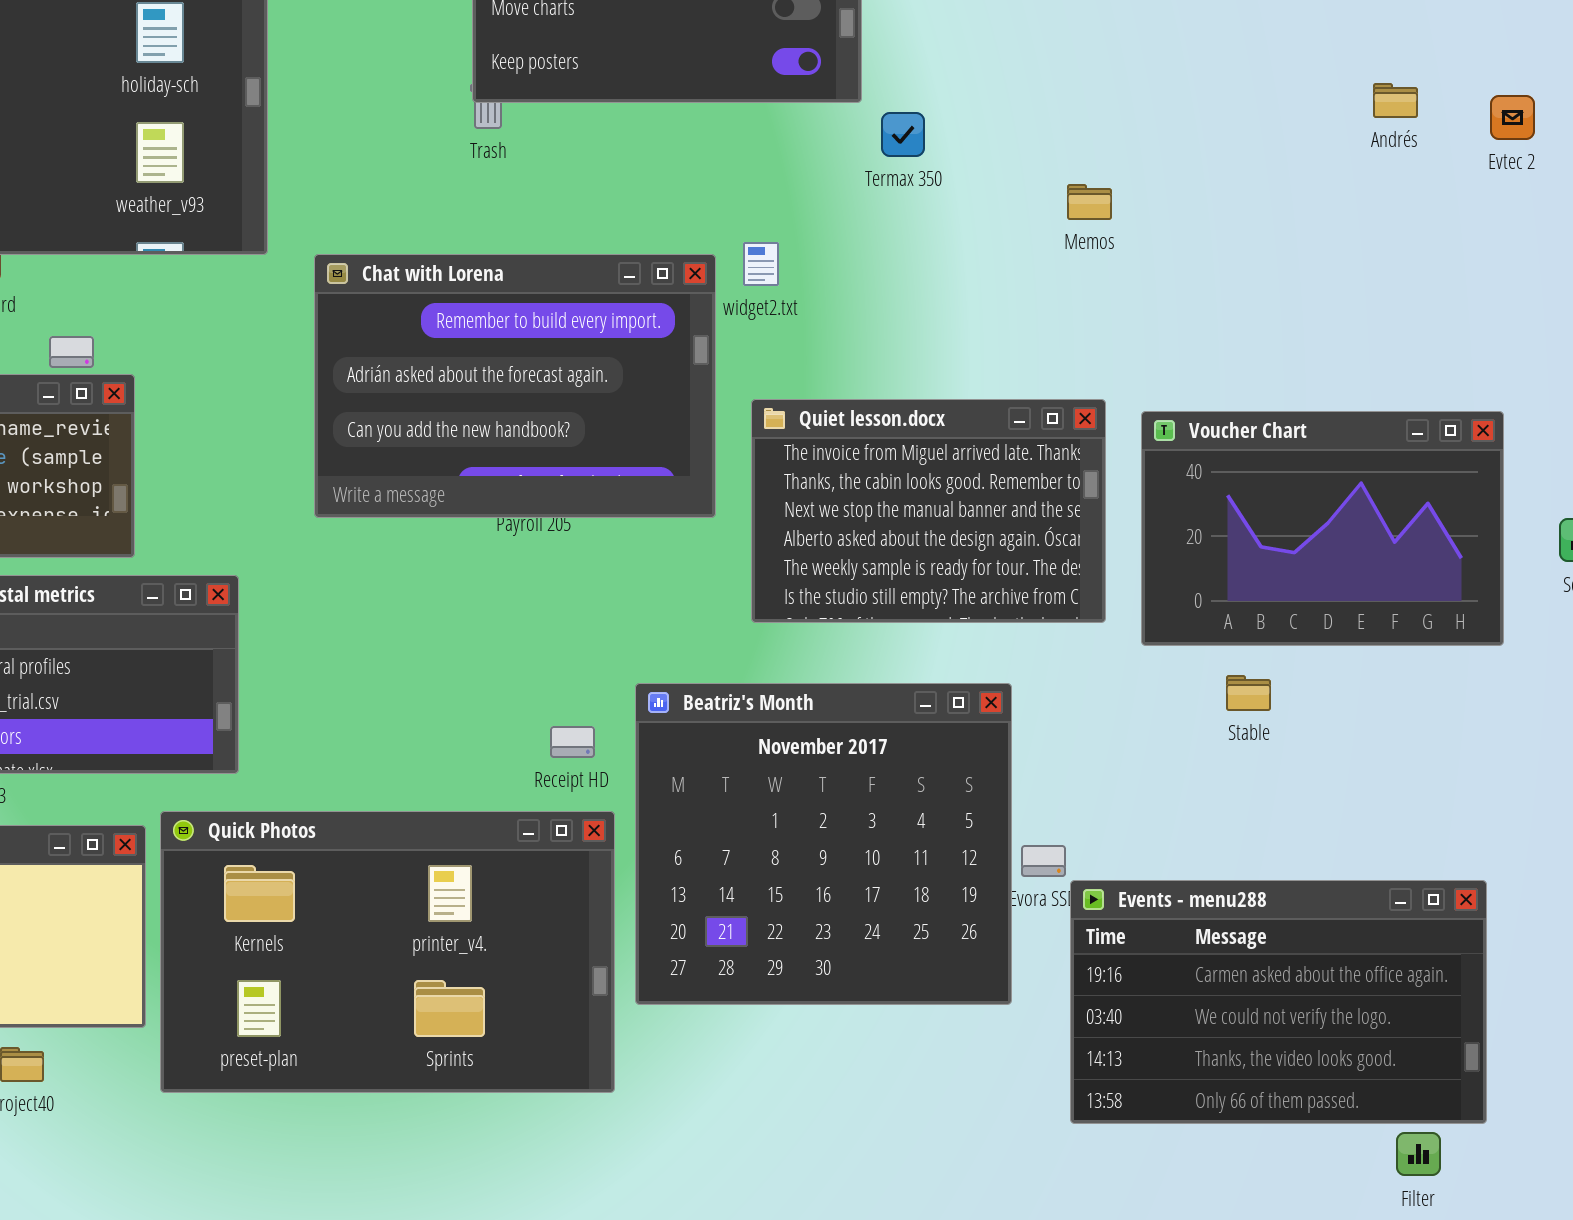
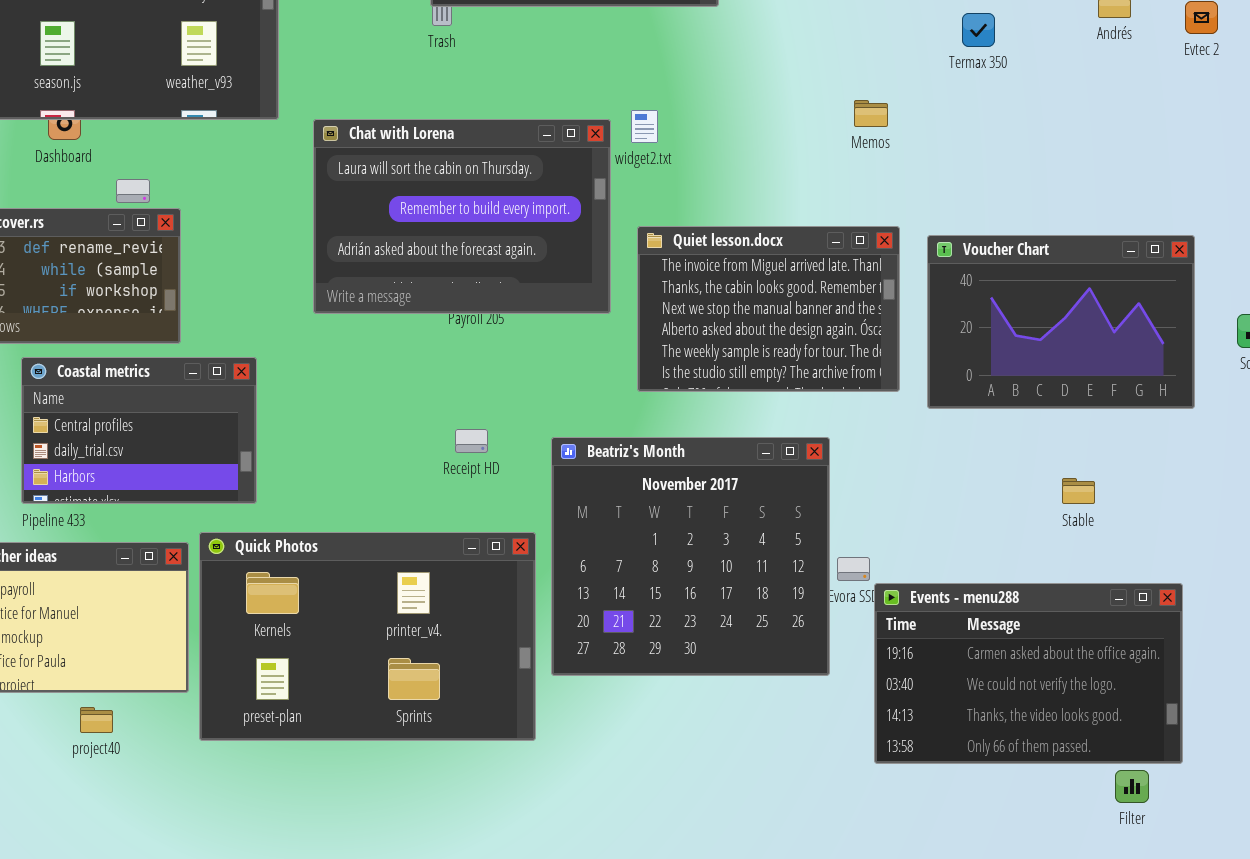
Termax 350: [881,112,925,157] -> [962,13,995,47], moved
Memos: [1067,184,1112,220] -> [854,100,888,127], moved
Chat with Lorena: [314,254,716,518] -> [313,119,611,314], scrolled up 1 row
Stable: [1226,675,1271,711] -> [1062,478,1095,504], moved
Receipt HD: [550,726,595,758] -> [455,429,488,453], moved

